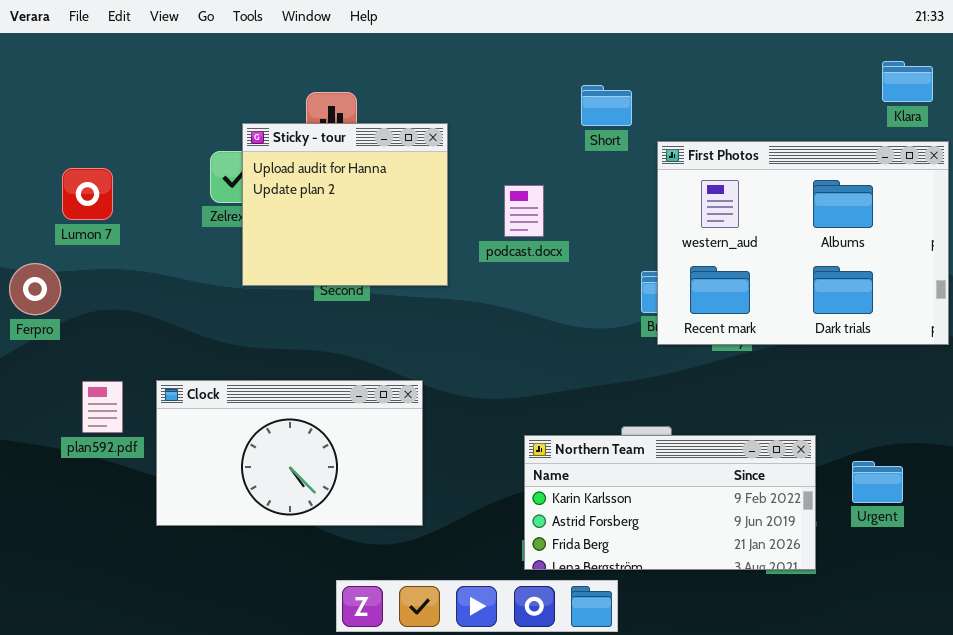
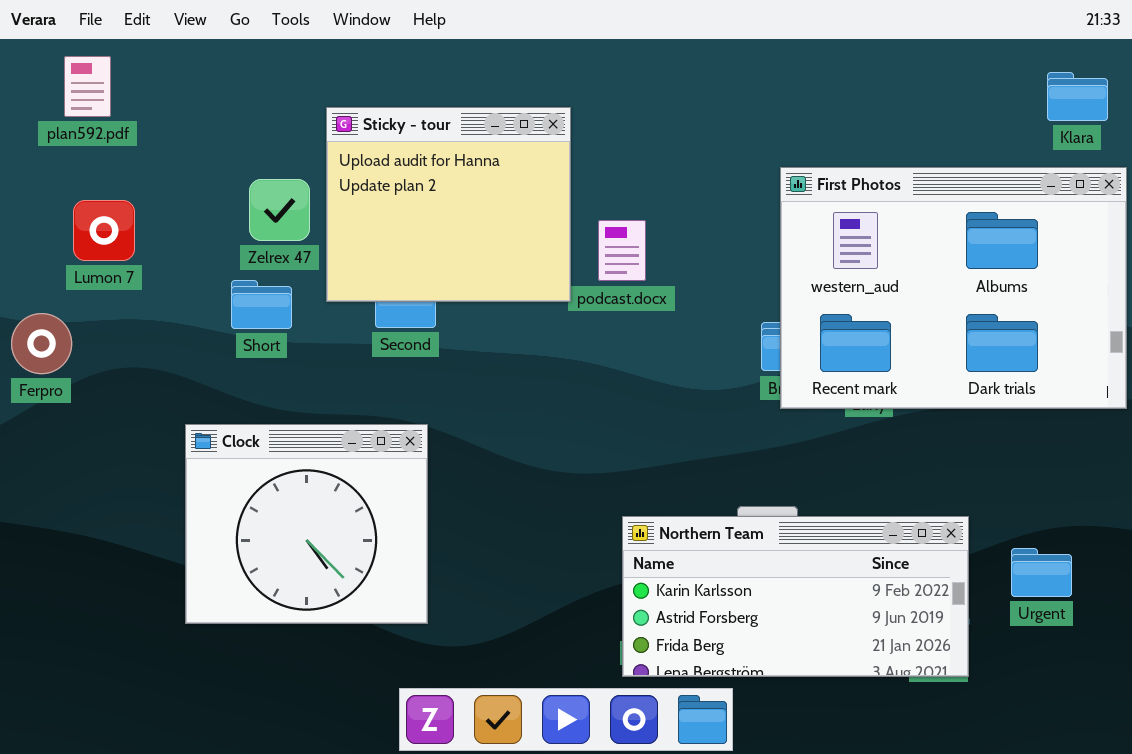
Short: [581,85,632,126] -> [231,280,292,329], moved
Sticky - tour: [242,123,448,286] -> [326,107,571,302], moved
Clock: [156,380,423,526] -> [185,424,428,624], resized
plan592.pdf: [82,381,123,433] -> [64,56,111,117], moved

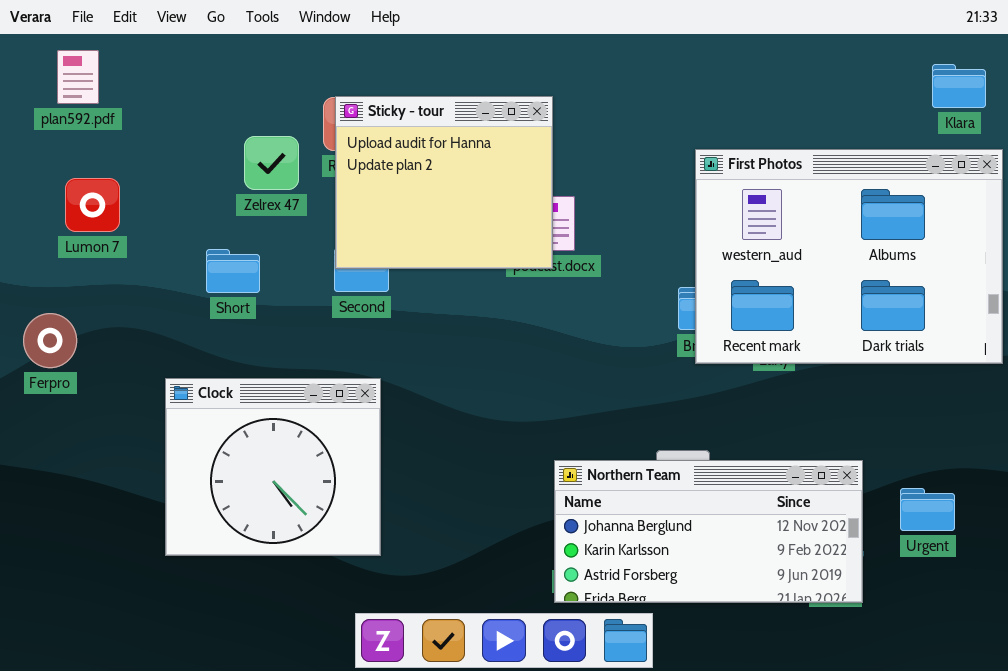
Sticky - tour: [326,107,571,302] -> [335,96,553,269], moved
Zelrex 47: [249,179,310,241] -> [244,136,299,190], moved
Ferpro: [11,313,72,374] -> [23,313,77,368], moved
Northern Team: [622,516,969,677] -> [554,460,863,603], scrolled up 1 row

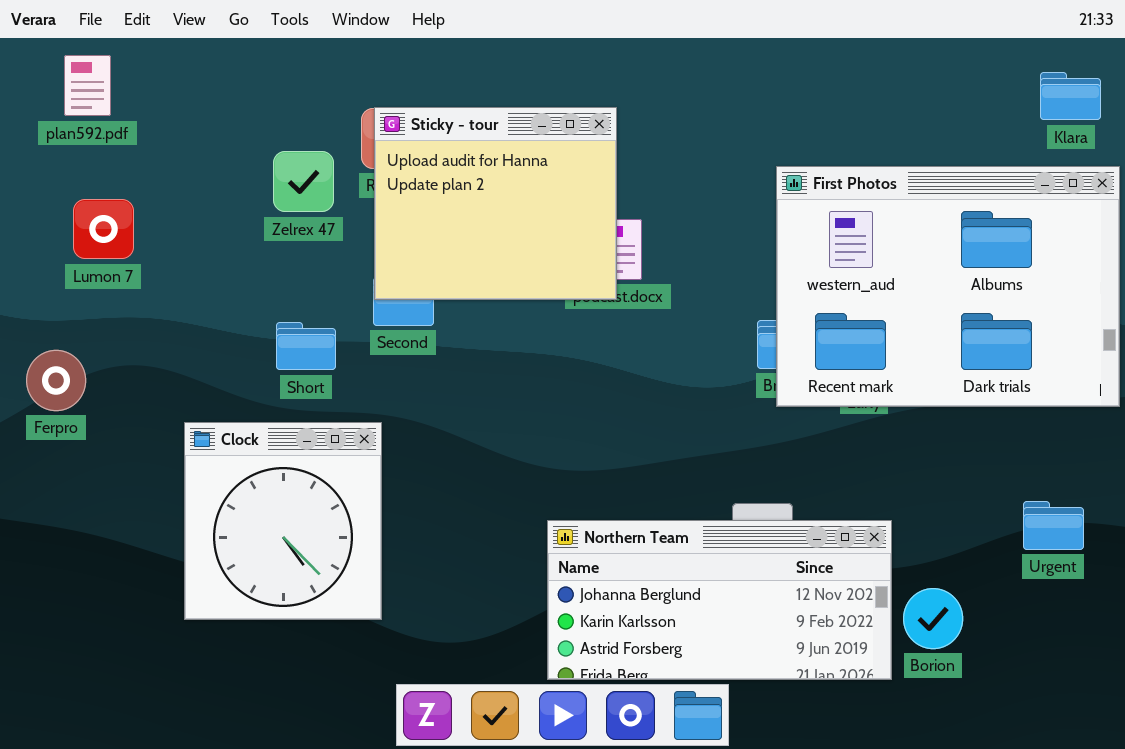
Short: [206,249,260,293] -> [276,322,336,370], moved
Clock: [165,378,381,556] -> [184,422,382,620], resized
Northern Team: [554,460,863,603] -> [547,520,892,680], moved
Urgent: [900,488,955,531] -> [1023,501,1084,550], moved

